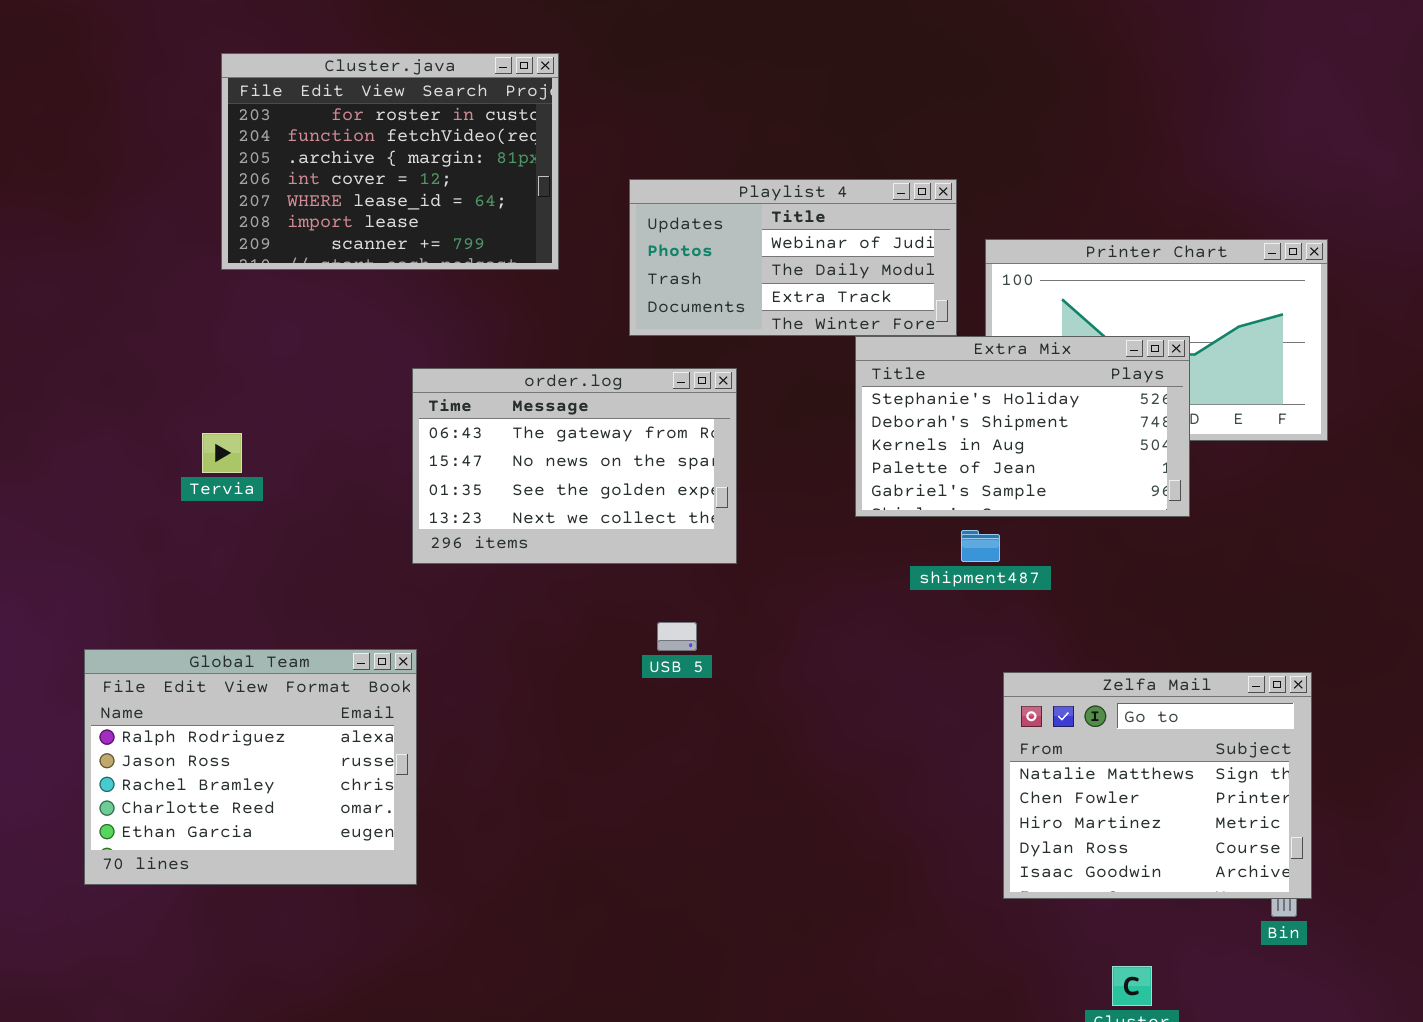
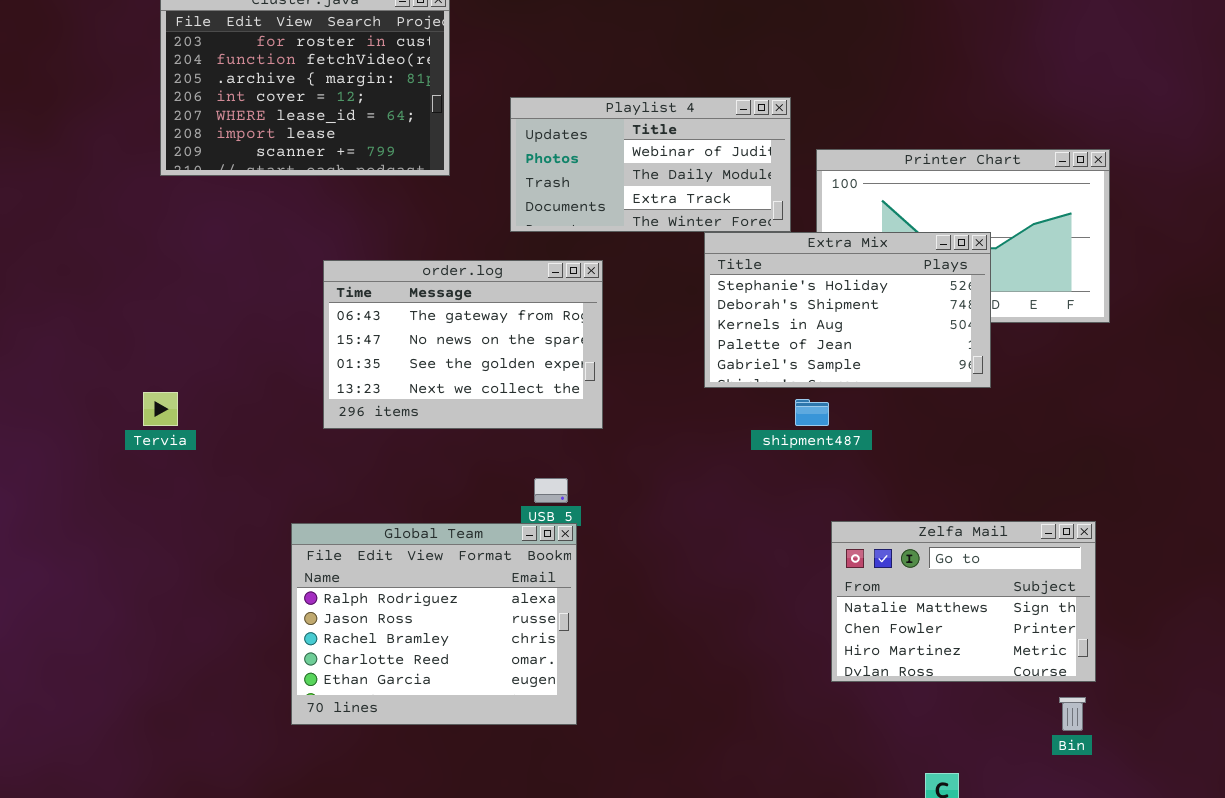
Tervia: [202,433,242,473] -> [143,392,178,426], moved
Global Team: [84,649,417,885] -> [291,523,577,725], moved
Zelfa Mail: [1003,672,1312,899] -> [831,521,1096,682], resized

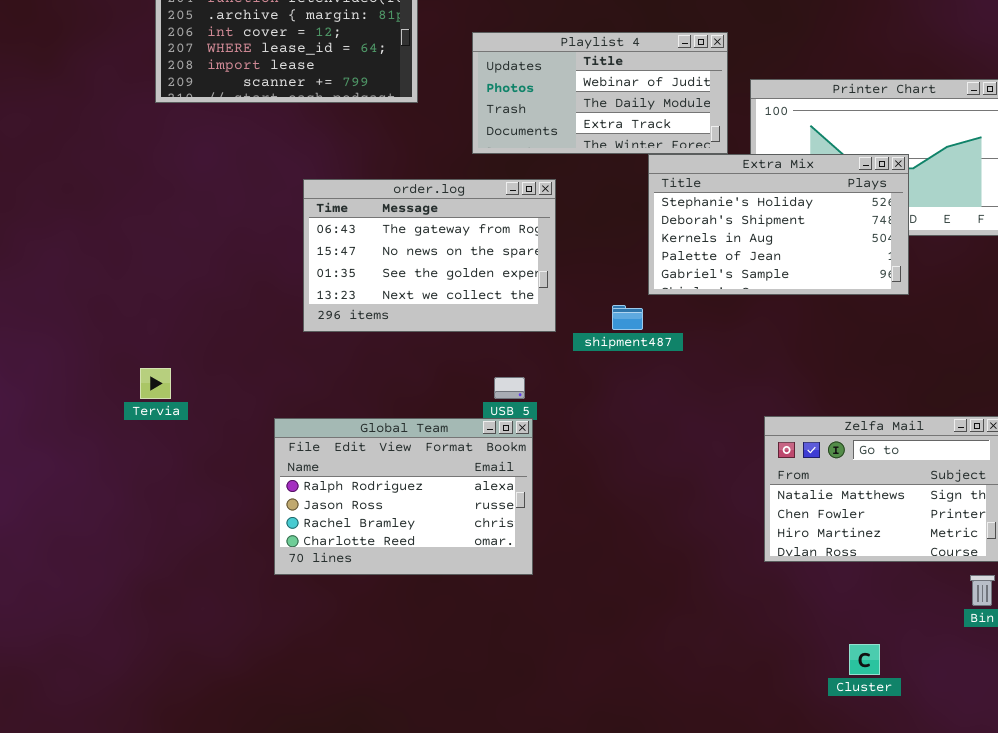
Tervia: [143,392,178,426] -> [140,368,171,399], moved
shipment487: [795,399,829,426] -> [612,305,643,330], moved
Global Team: [291,523,577,725] -> [274,418,533,575], resized

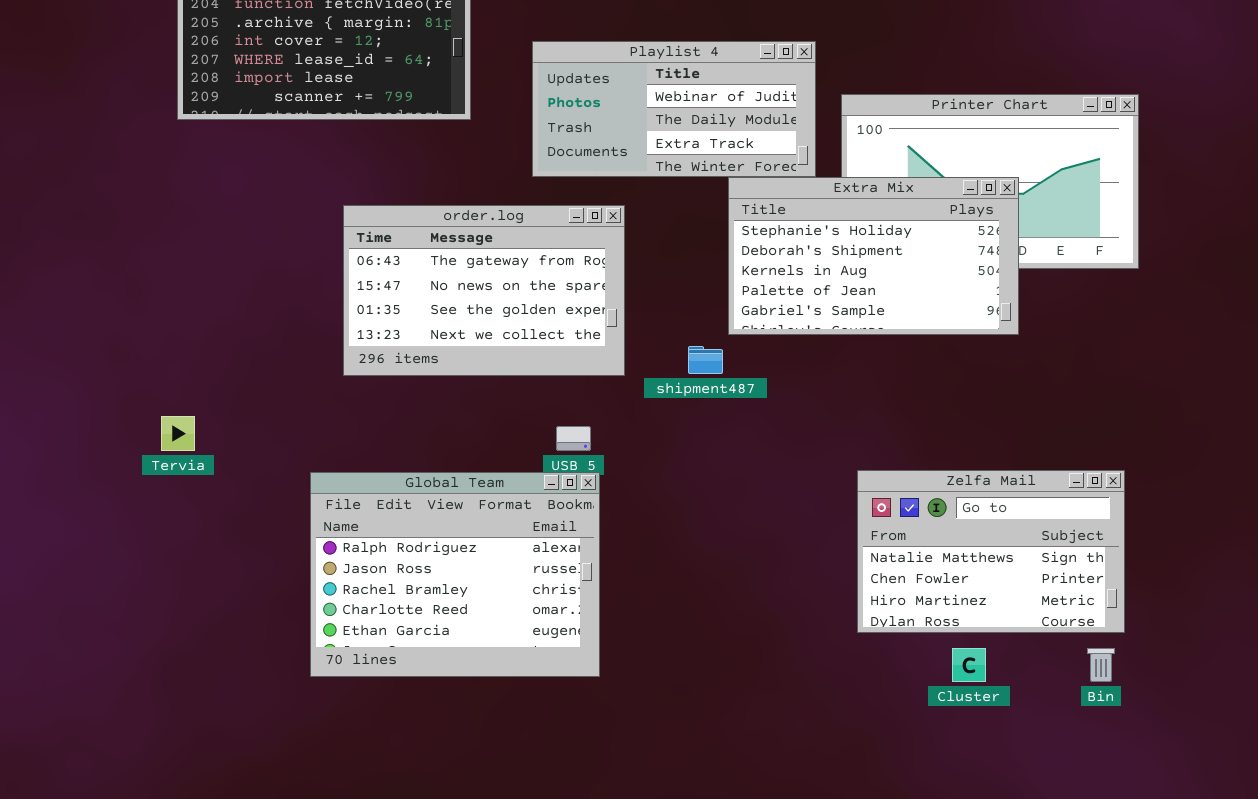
Global Team: [274,418,533,575] -> [310,472,600,677], resized
Cluster: [849,644,880,675] -> [952,648,986,682], moved

